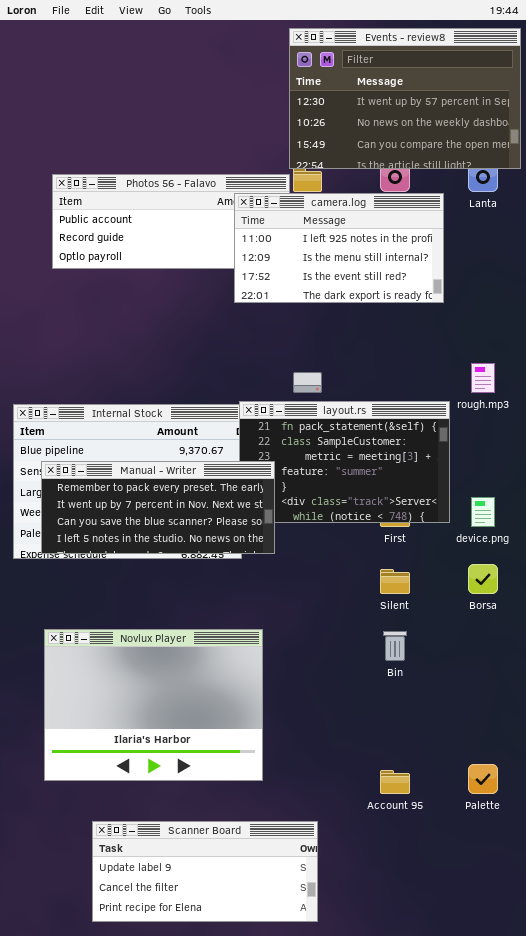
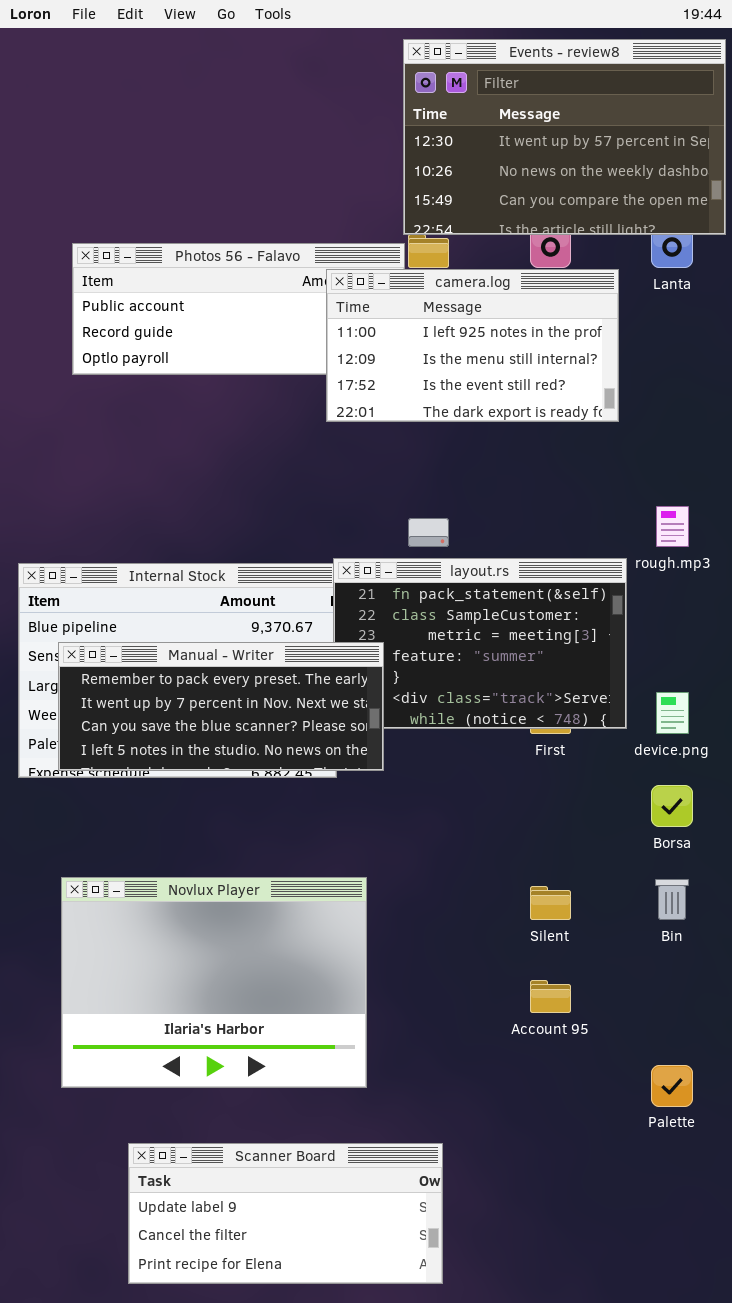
Silent: [380,569,410,594] -> [530,886,571,920], moved
Bin: [383,631,407,661] -> [655,879,689,920], moved
Account 95: [380,770,410,794] -> [530,980,571,1013], moved

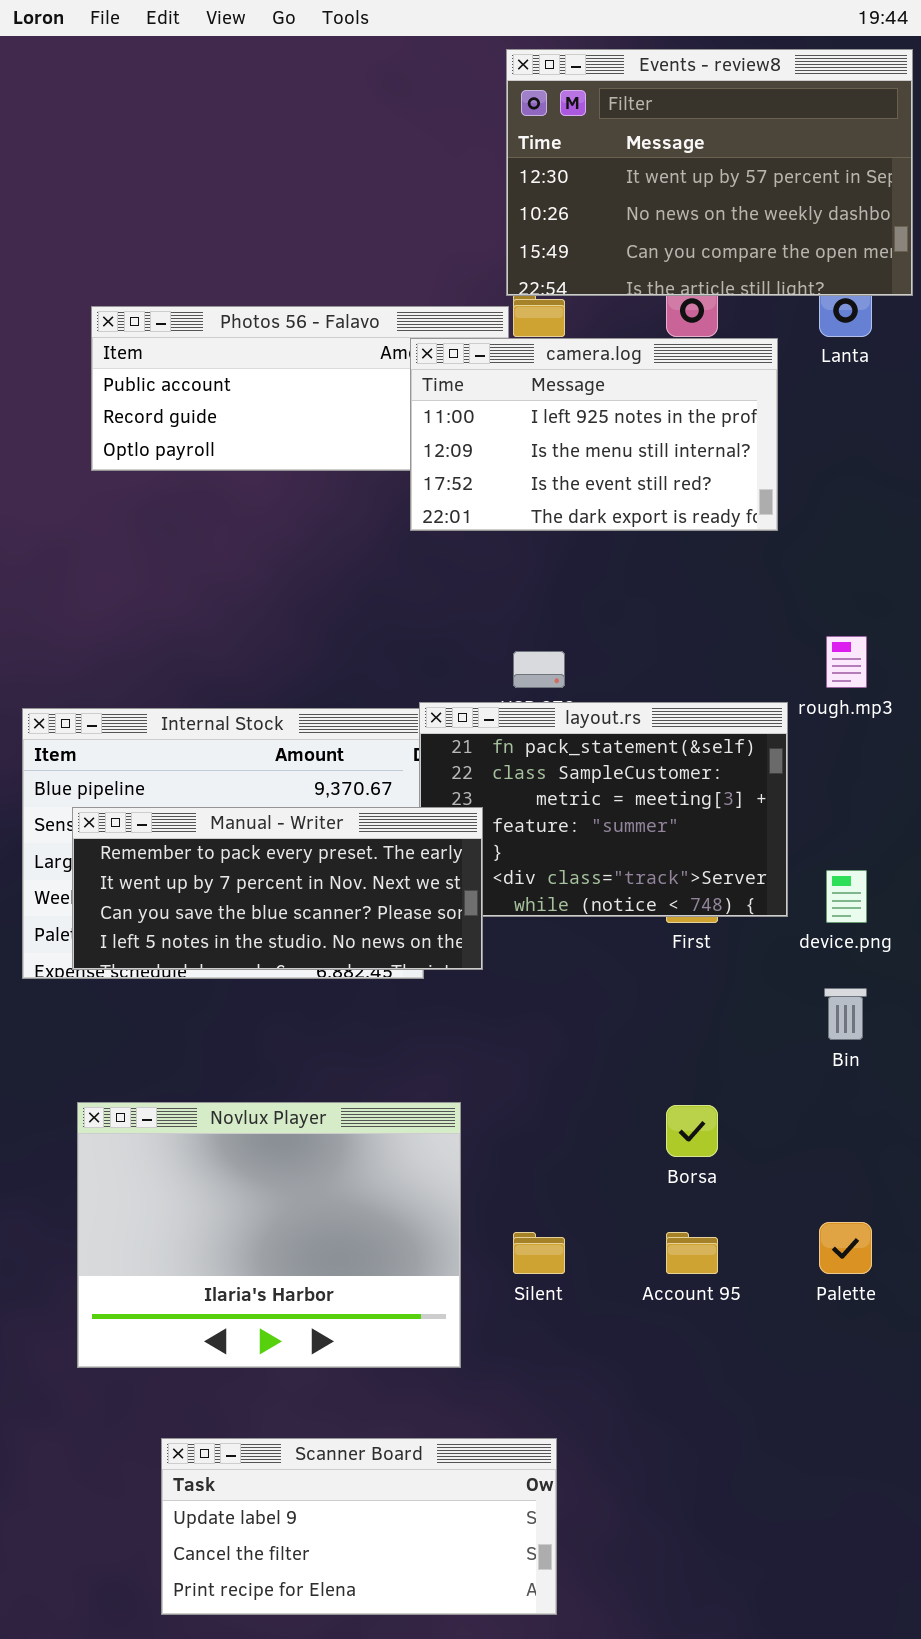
Borsa: [651,785,693,827] -> [666,1105,718,1157], moved
Bin: [655,879,689,920] -> [824,988,867,1040], moved
Silent: [530,886,571,920] -> [513,1232,565,1274], moved
Palette: [651,1065,693,1107] -> [819,1222,872,1274], moved

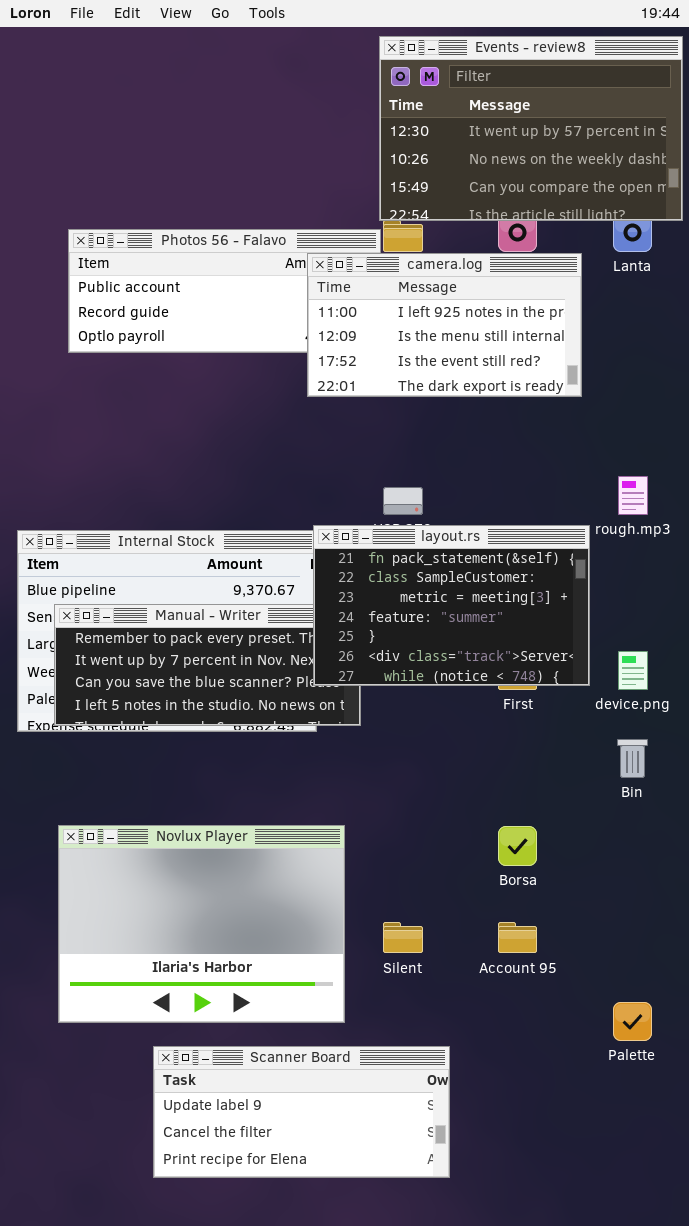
layout.rs: [419,702,788,917] -> [313,525,590,686], raised
Palette: [819,1222,872,1274] -> [613,1002,652,1041], moved
Scanner Board: [161,1438,557,1615] -> [153,1046,450,1178], moved

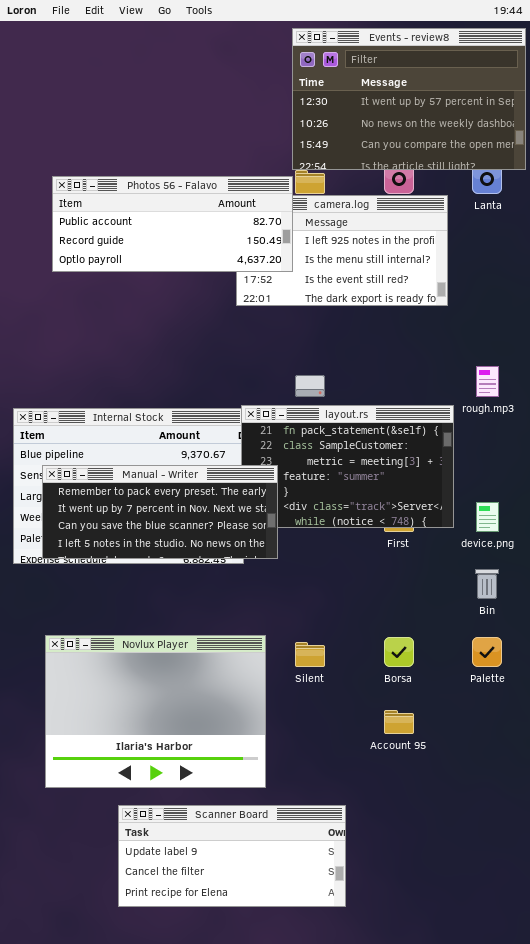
Photos 56 - Falavo: [68,229,381,353] -> [52,176,293,272], raised
Manual - Writer: [54,604,361,726] -> [42,465,278,559], raised
Silent: [383,922,423,953] -> [295,642,325,667], moved
Palette: [613,1002,652,1041] -> [472,637,502,667], moved

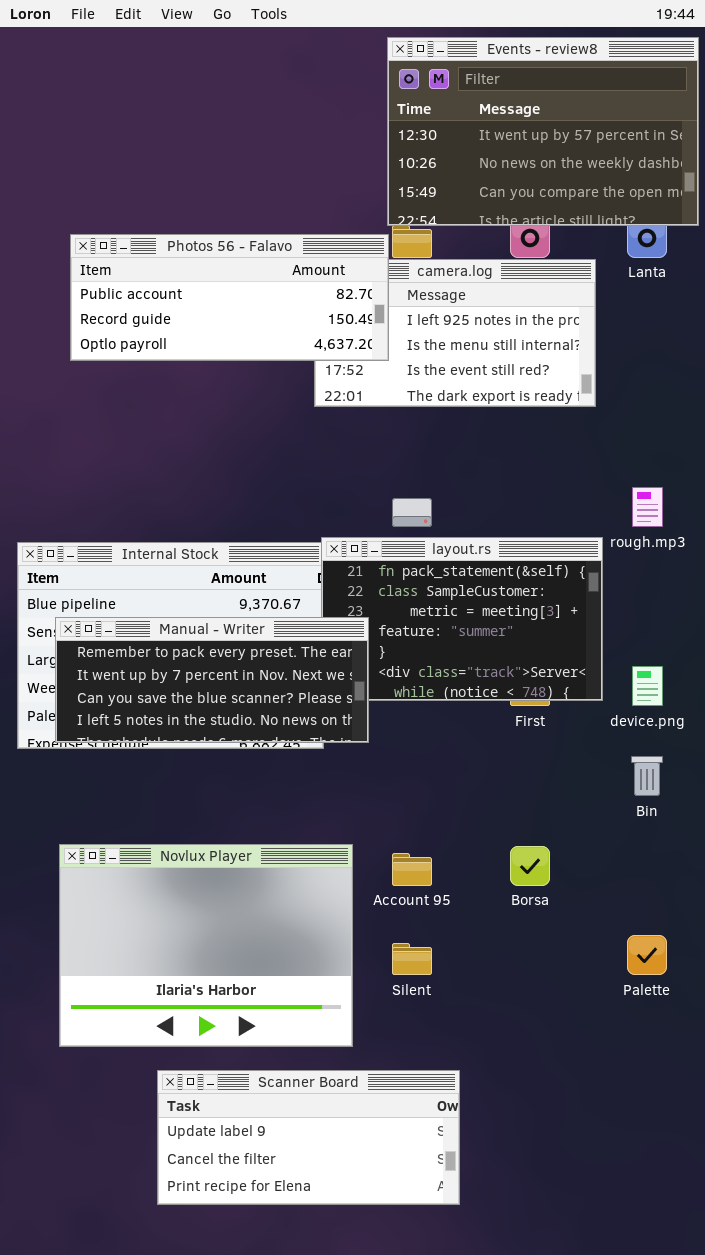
Palette: [472,637,502,667] -> [627,935,667,975], moved
Silent: [295,642,325,667] -> [392,943,432,975], moved
Account 95: [384,710,414,734] -> [392,853,432,886], moved

